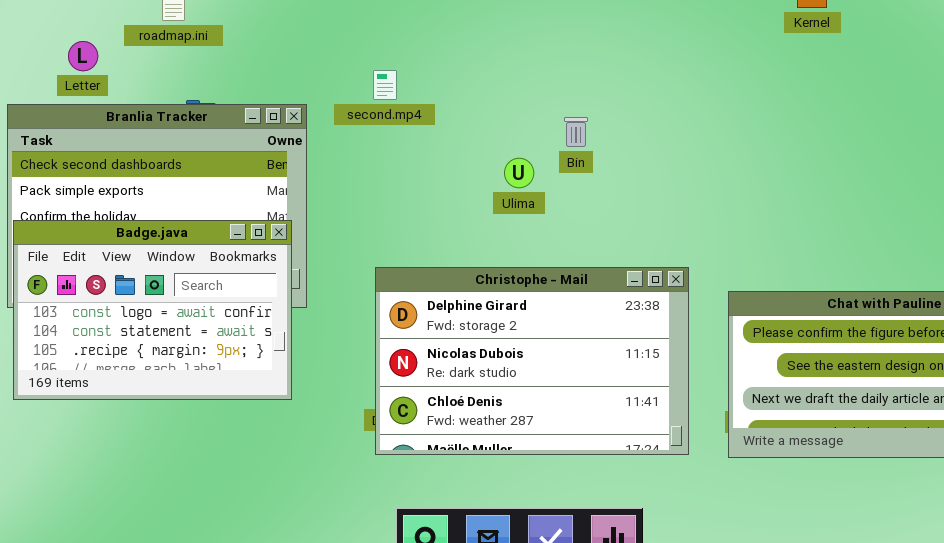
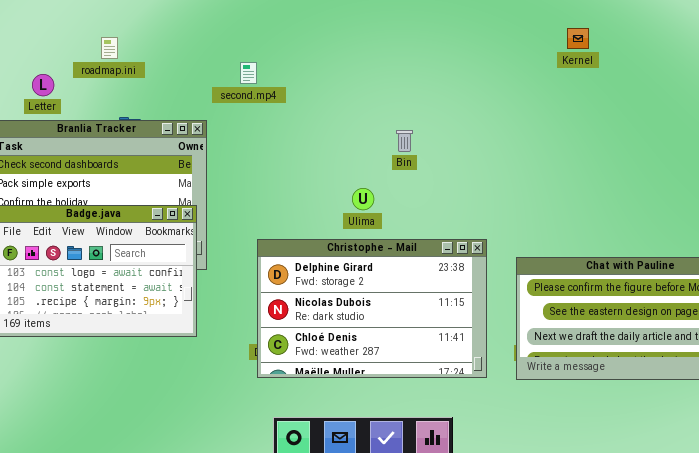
second.mp4: [373,70,397,100] -> [240,62,257,84], moved
Ulima: [504,158,534,188] -> [352,188,374,210], moved

